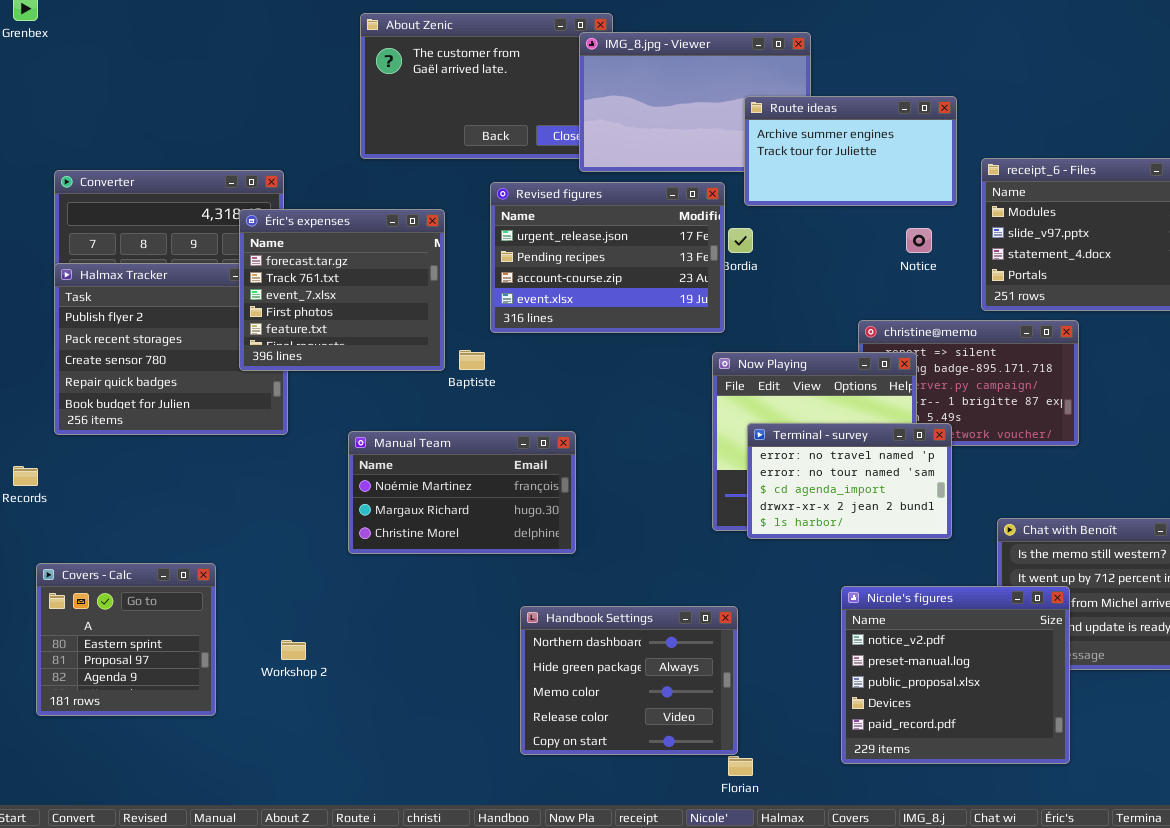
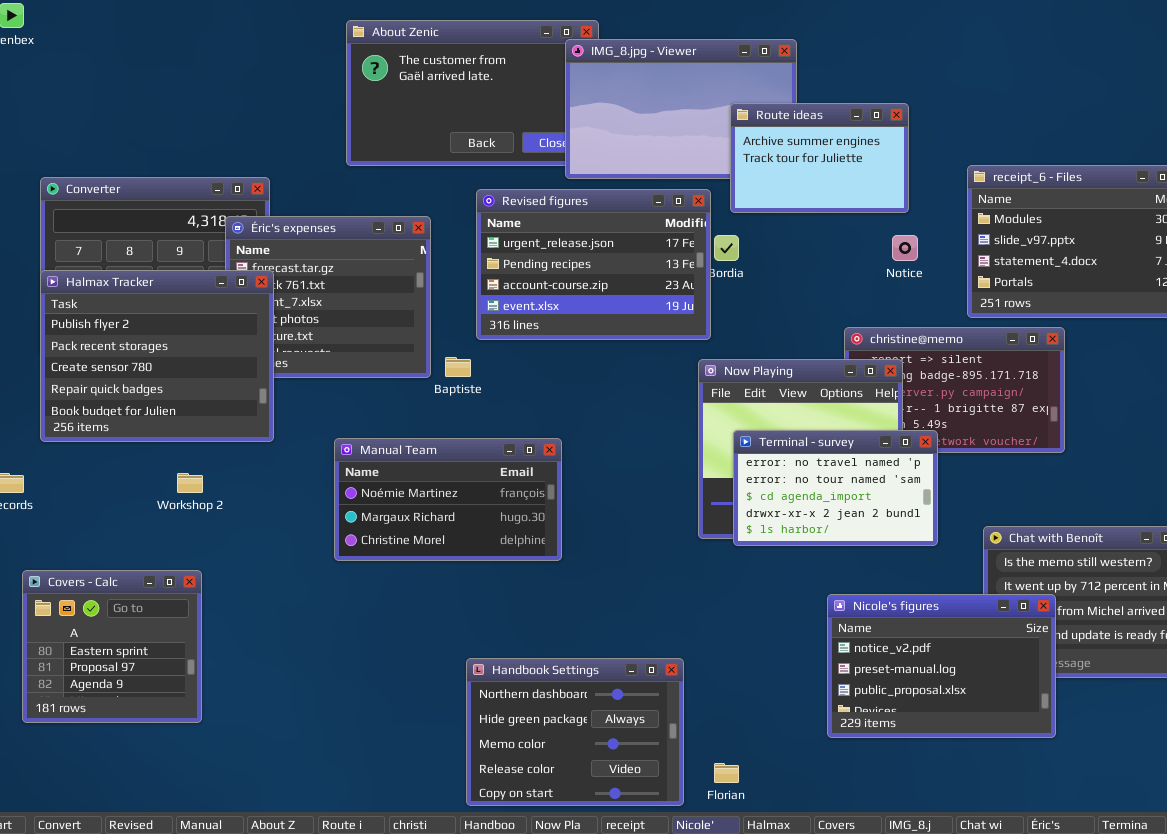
Route ideas: [744,96,957,206] -> [730,103,909,213], resized
Halmax Tracker: [54,263,288,435] -> [40,270,274,442], raised
Nicole's figures: [841,586,1070,764] -> [827,594,1056,738], resized
Handbook Settings: [520,606,738,755] -> [466,658,684,806], moved
Workshop 2: [281,640,306,660] -> [177,473,203,493], moved

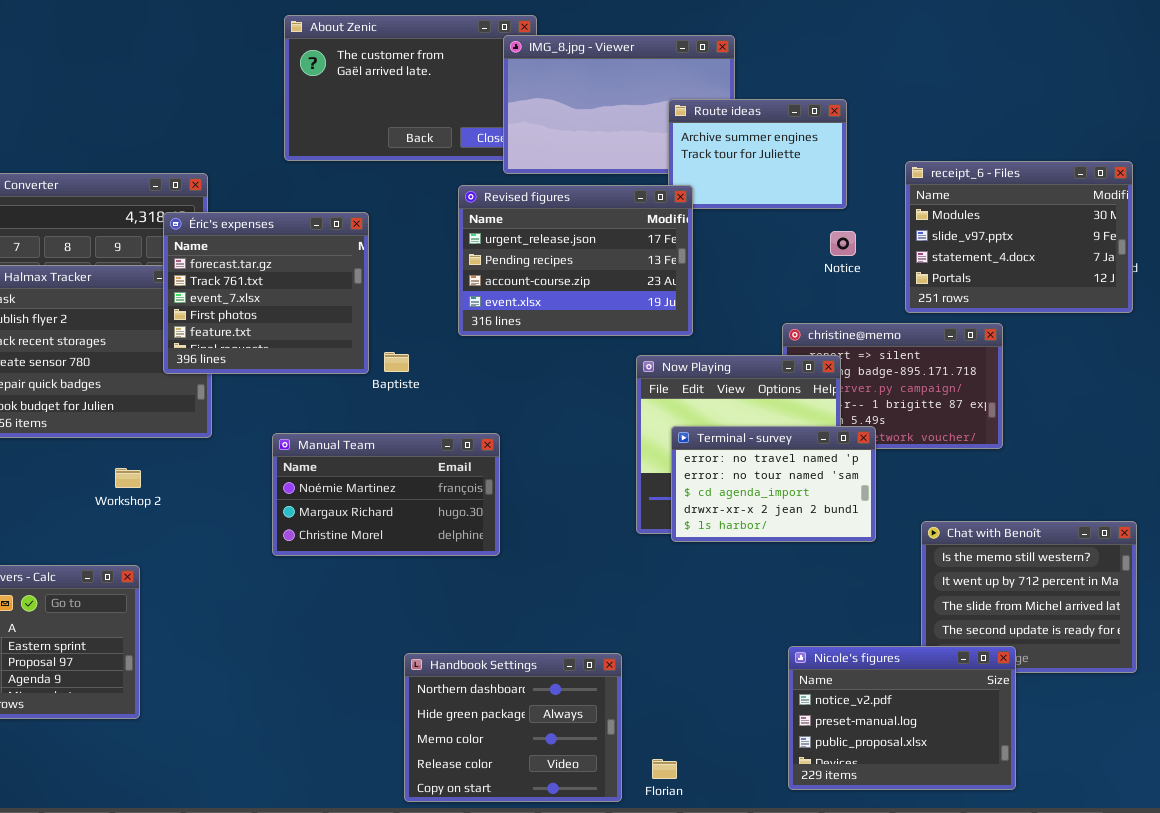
Revised figures: [476,189,711,340] -> [458,185,693,336], moved
Éric's expenses: [225,216,431,378] -> [163,212,369,374], raised
Nicole's figures: [827,594,1056,738] -> [788,646,1016,790], moved

